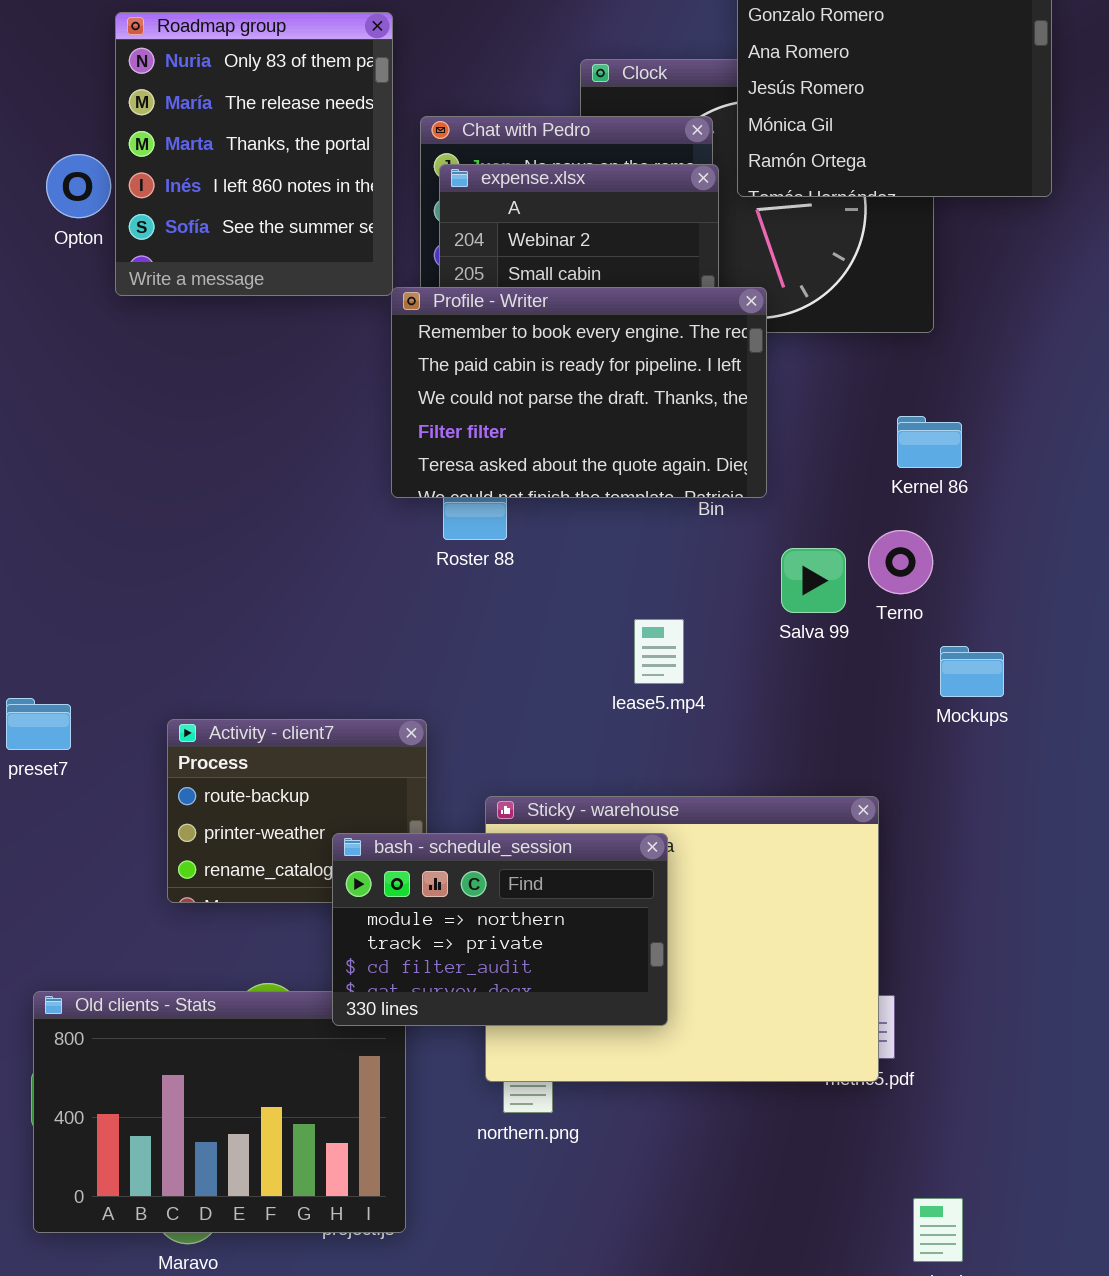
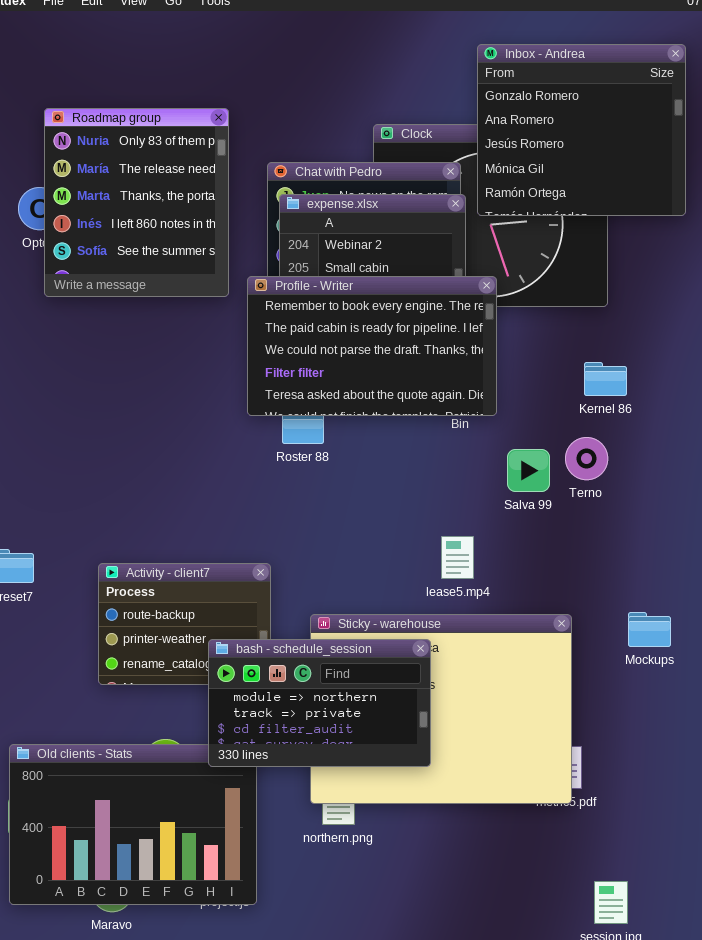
Roadmap group: [115,12,393,296] -> [44,108,229,297], moved
lease5.mp4: [634,619,684,684] -> [441,536,474,579], moved
Mockups: [940,646,1004,697] -> [628,612,671,647], moved

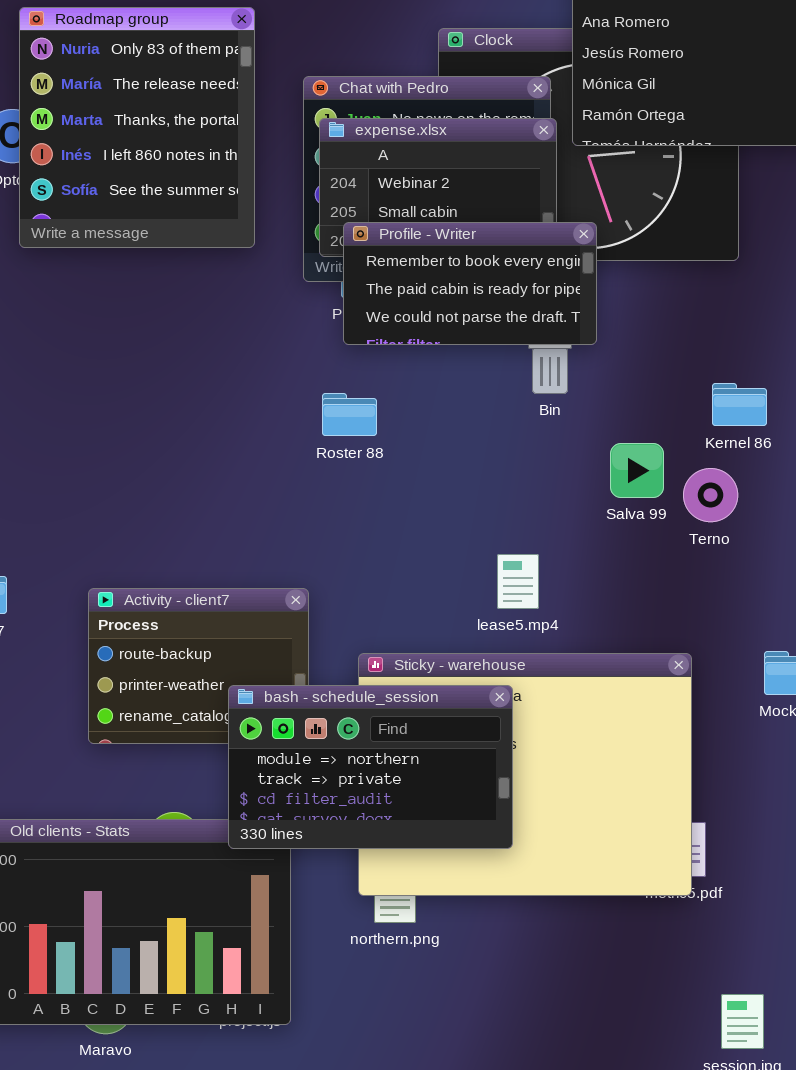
Profile - Writer: [247,276,497,416] -> [343,222,597,345], resized
Kernel 86: [584,362,627,396] -> [712,383,767,426], moved
Terno: [565,437,608,480] -> [683,468,738,522], moved
lease5.mp4: [441,536,474,579] -> [497,554,539,609], moved

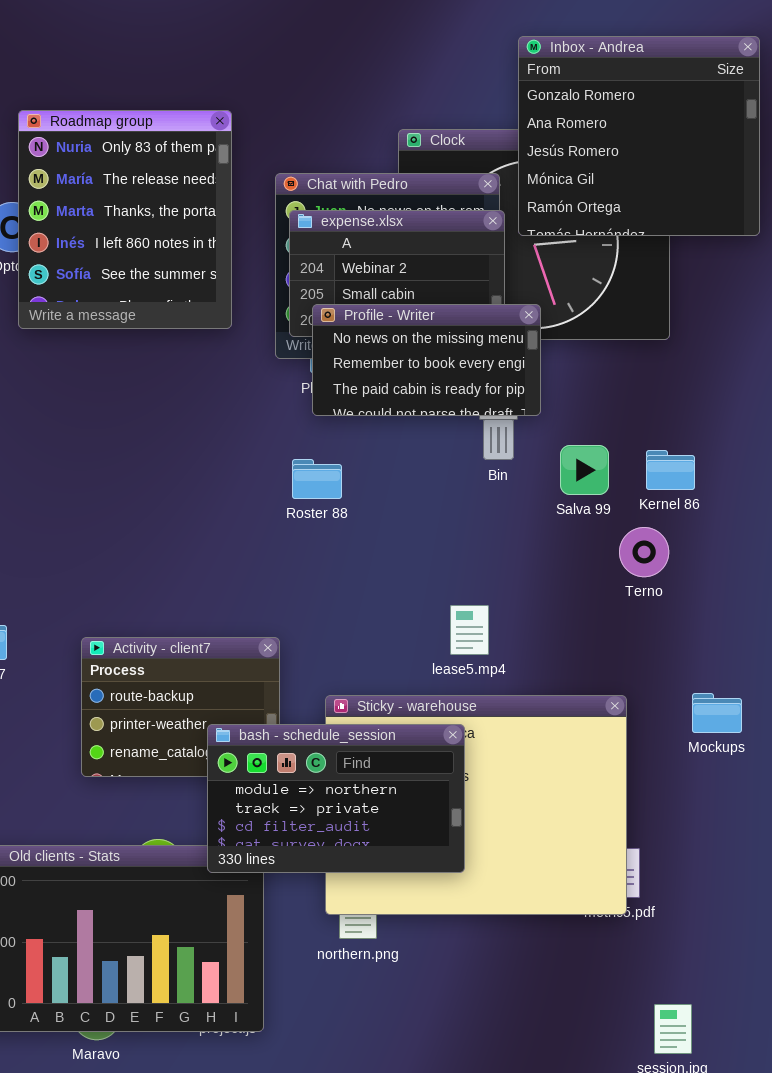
Profile - Writer: [343,222,597,345] -> [312,304,541,416], scrolled up 1 row
Salva 99: [610,443,664,498] -> [560,445,609,495], moved

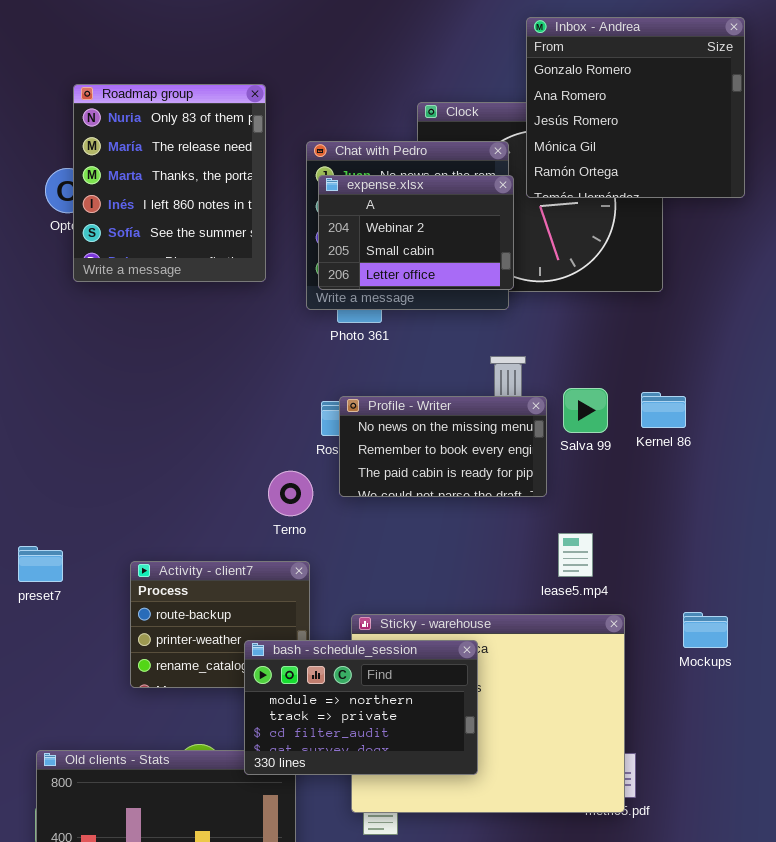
Profile - Writer: [312,304,541,416] -> [339,396,547,497], moved
Terno: [619,527,669,577] -> [268,471,313,516], moved
lease5.mp4: [450,605,489,655] -> [558,533,593,577], moved

